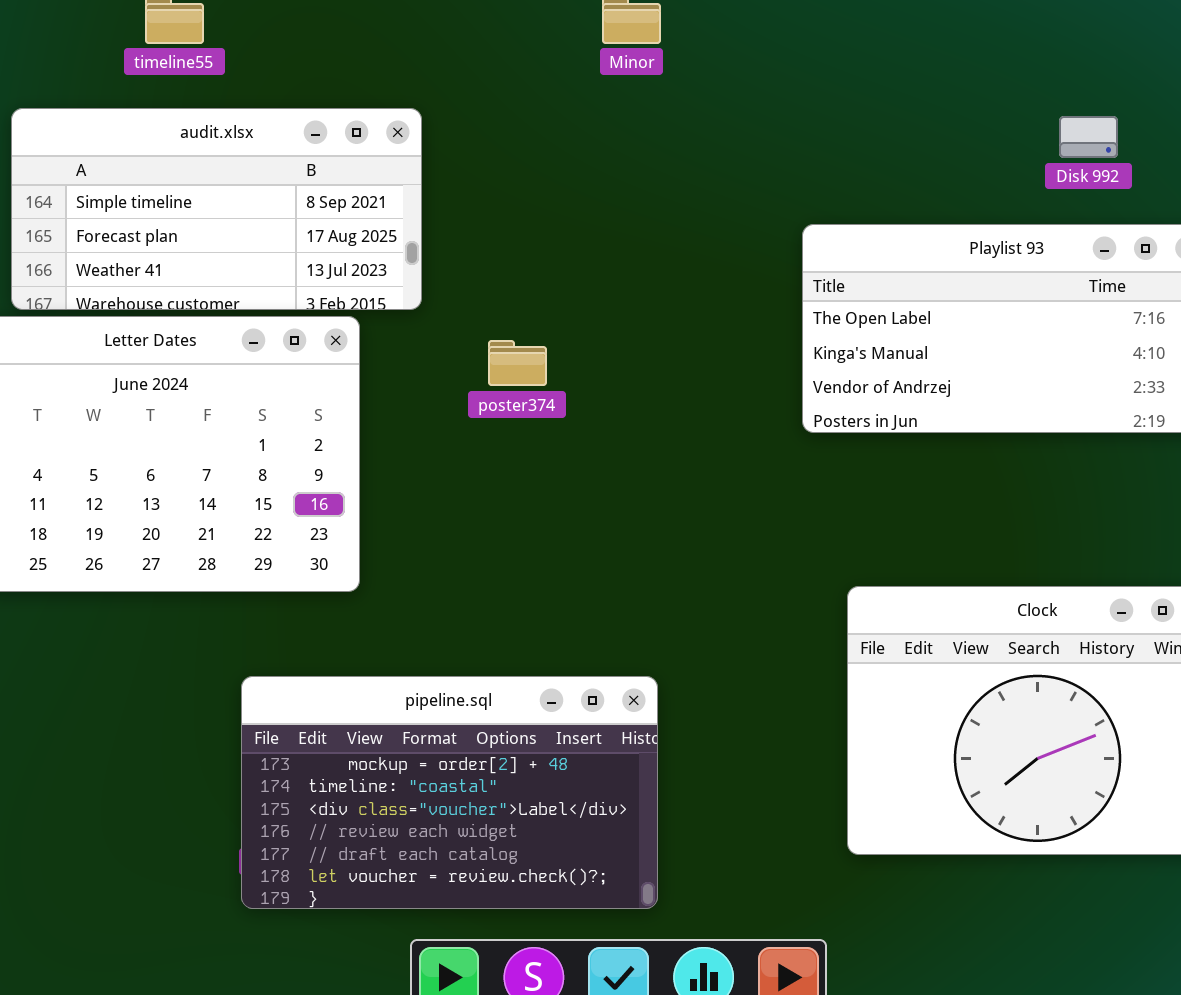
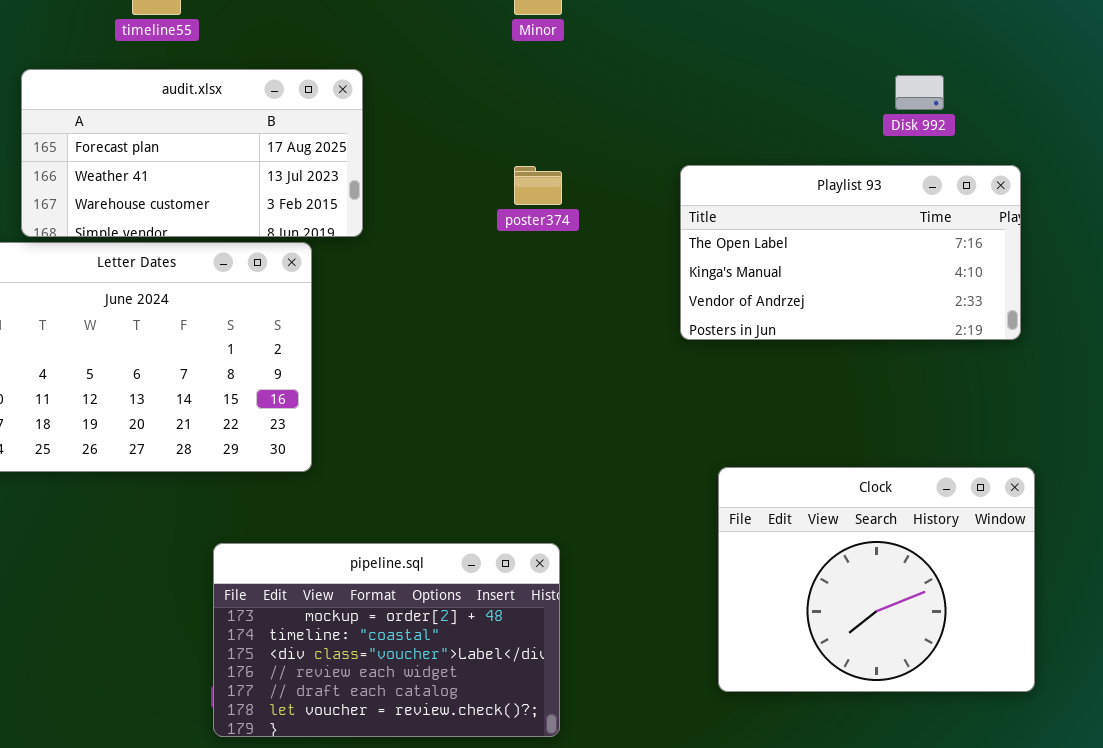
audit.xlsx: [11,108,422,310] -> [21,69,363,237], scrolled down 1 row
poster374: [488,340,547,386] -> [514,166,562,205], moved

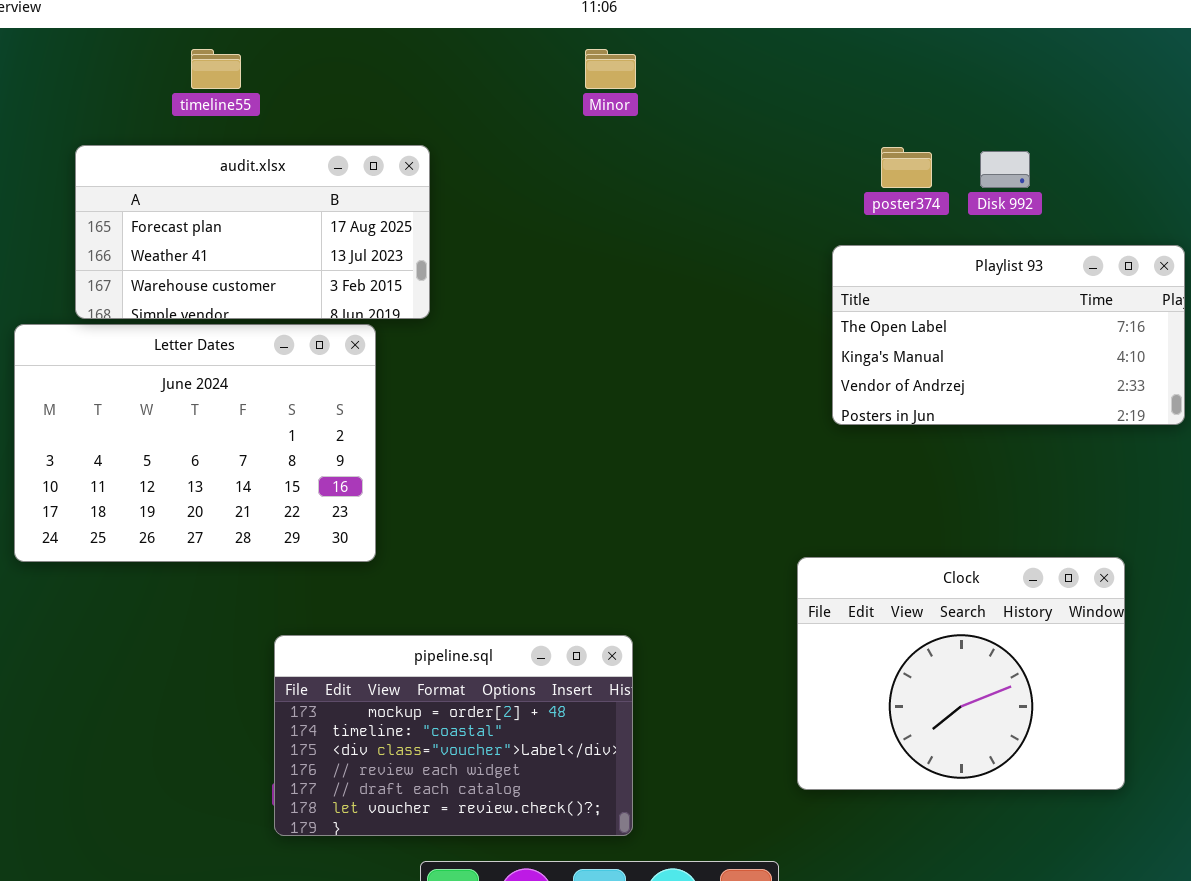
Playlist 93: [680,165,1021,340] -> [832,245,1185,425], moved
poster374: [514,166,562,205] -> [881,147,932,188], moved

